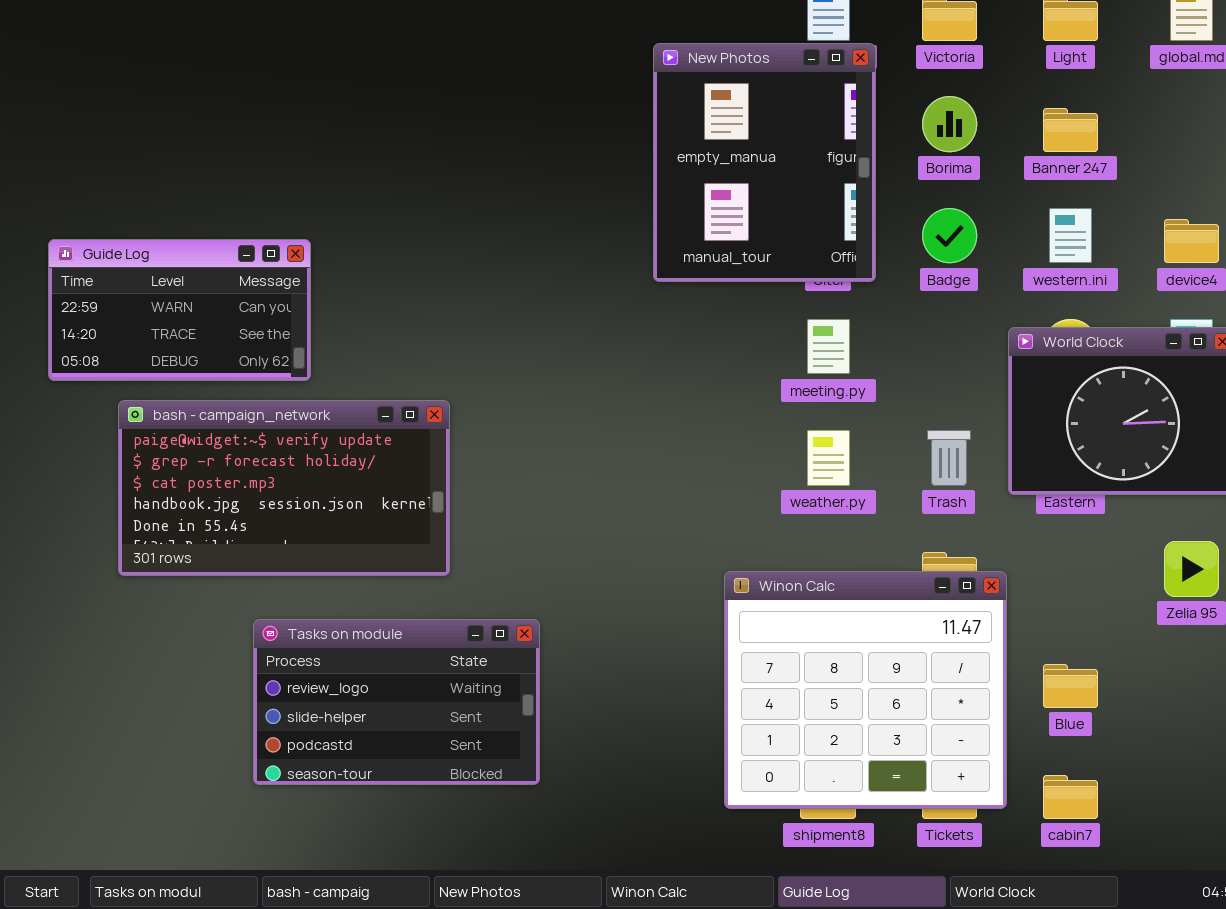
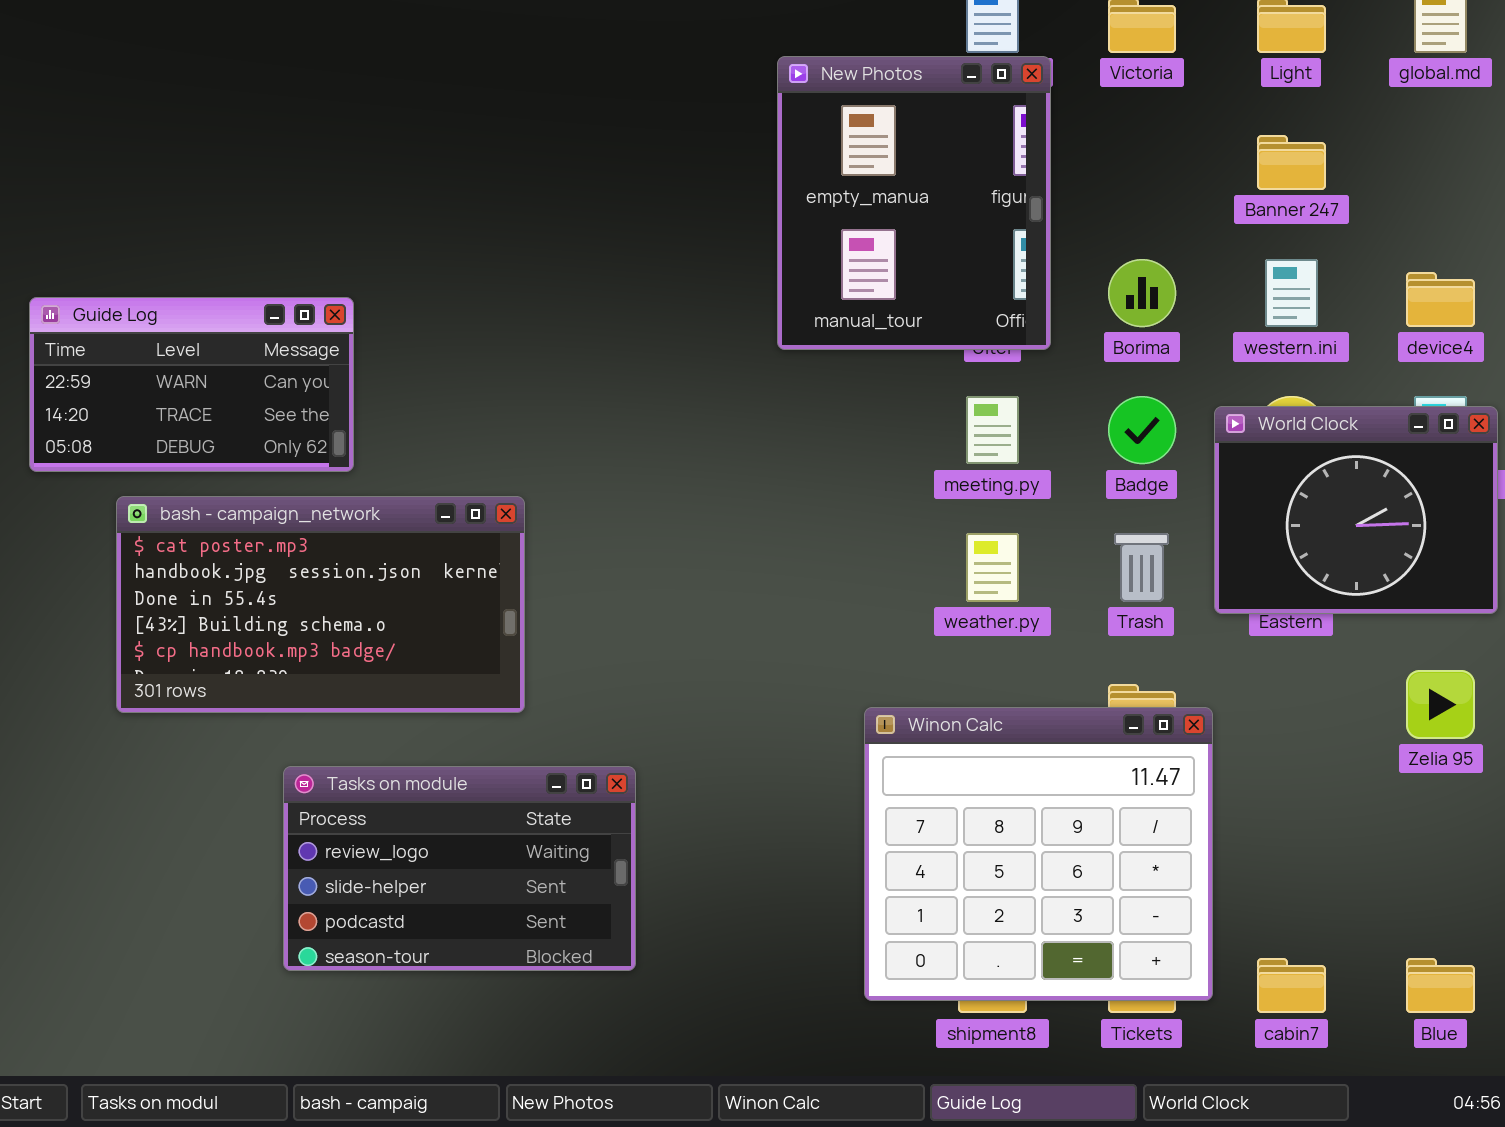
Borima: [922,96,977,152] -> [1108,259,1176,327], moved
Badge: [922,208,977,263] -> [1108,396,1176,464], moved
bash - campaign_network: [118,400,450,576] -> [116,496,525,713], scrolled down 2 rows
Blue: [1043,664,1098,708] -> [1406,958,1475,1013], moved

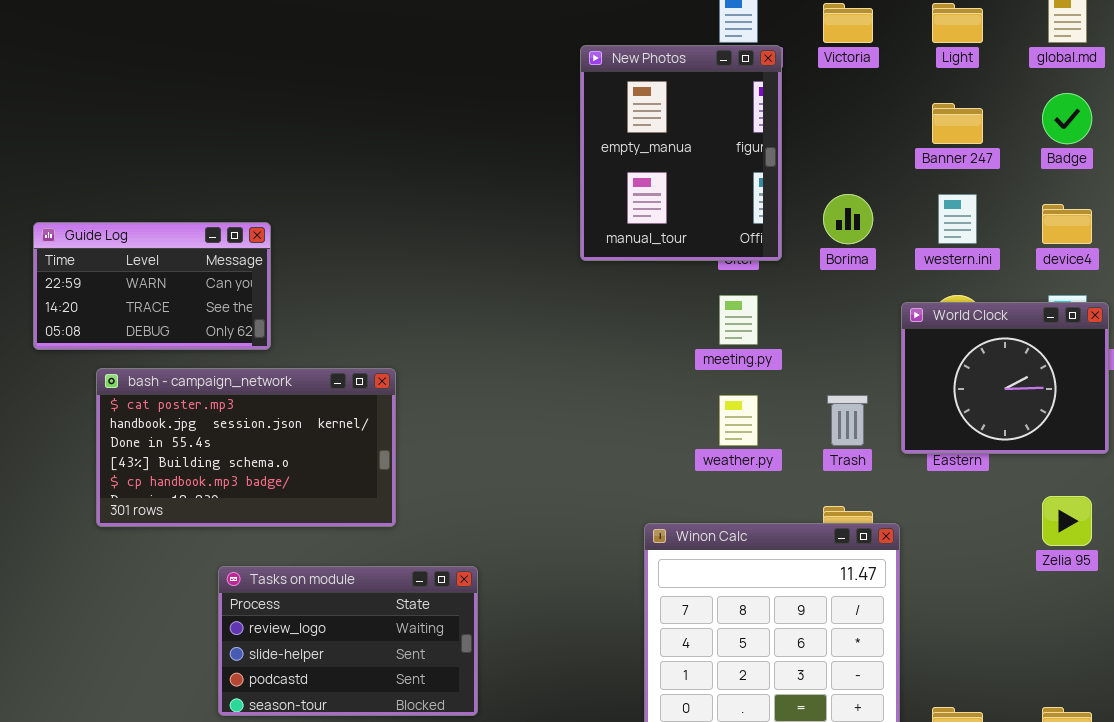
Badge: [1108,396,1176,464] -> [1042,93,1092,144], moved

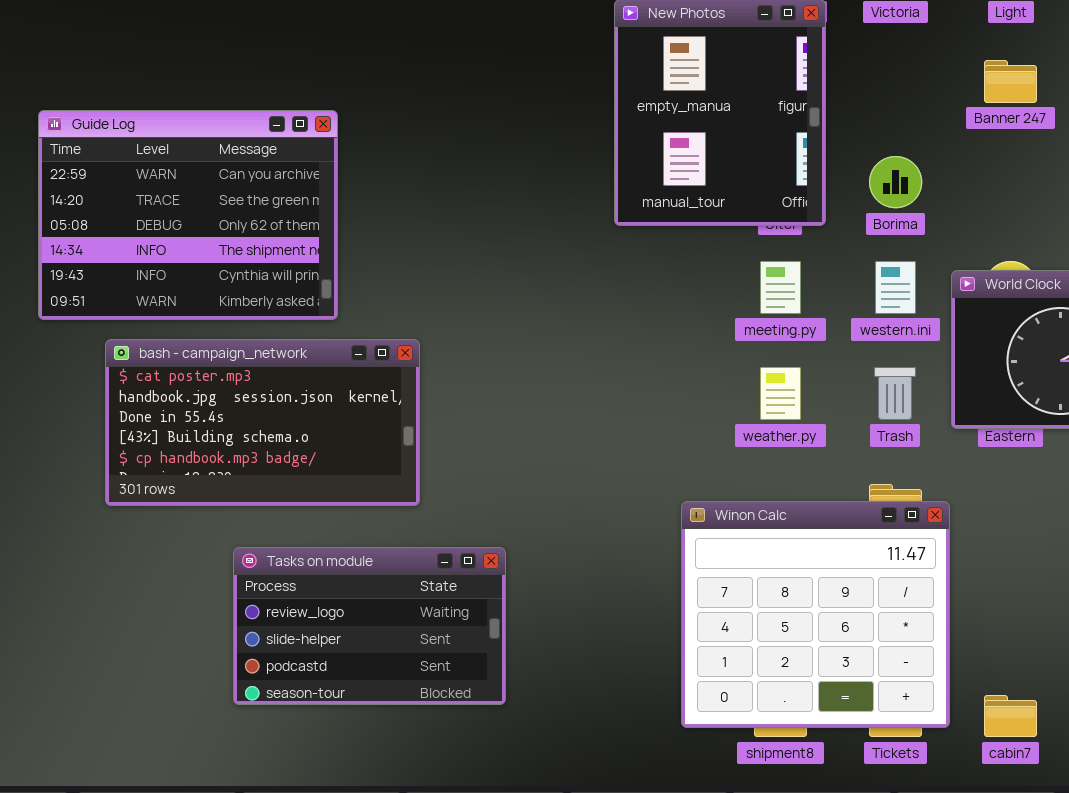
western.ini: [938,194,977,244] -> [875,261,916,314], moved
Guide Log: [33,222,271,350] -> [38,110,338,320], resized

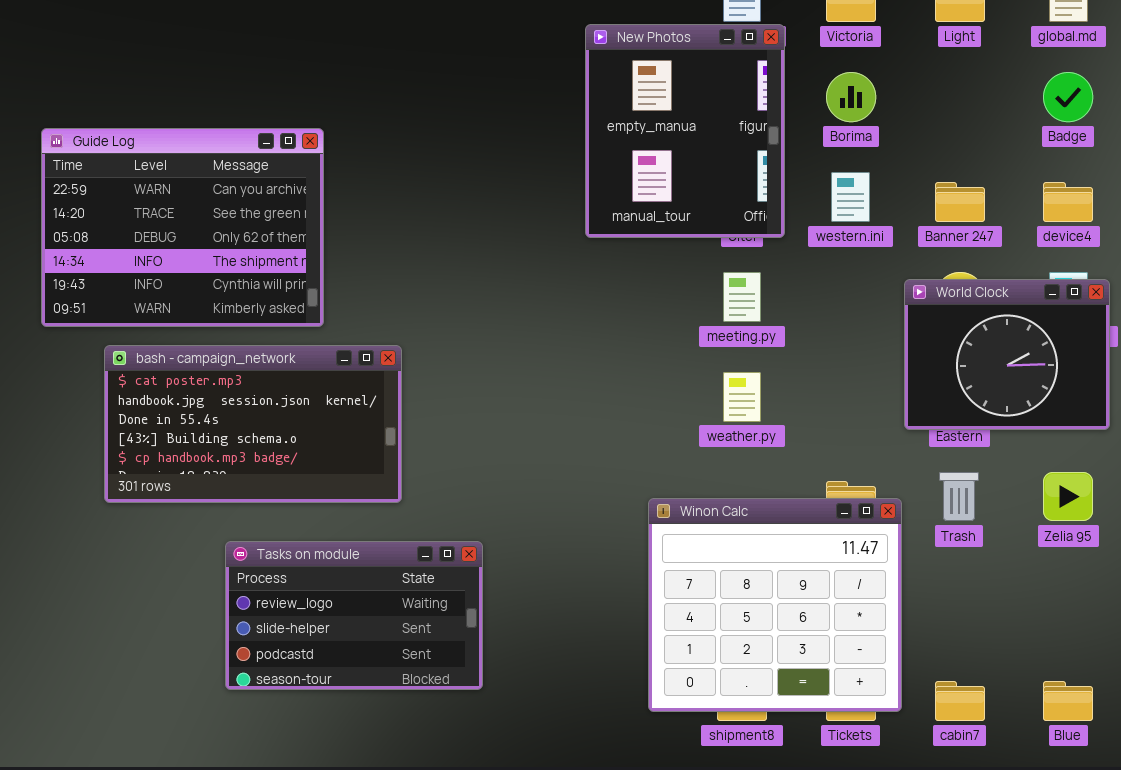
Banner 247: [984,60,1037,103] -> [935,182,985,222], moved
Borima: [869,156,922,208] -> [826,72,876,122], moved
western.ini: [875,261,916,314] -> [831,172,870,222], moved
Trash: [874,367,916,420] -> [939,472,979,521], moved

